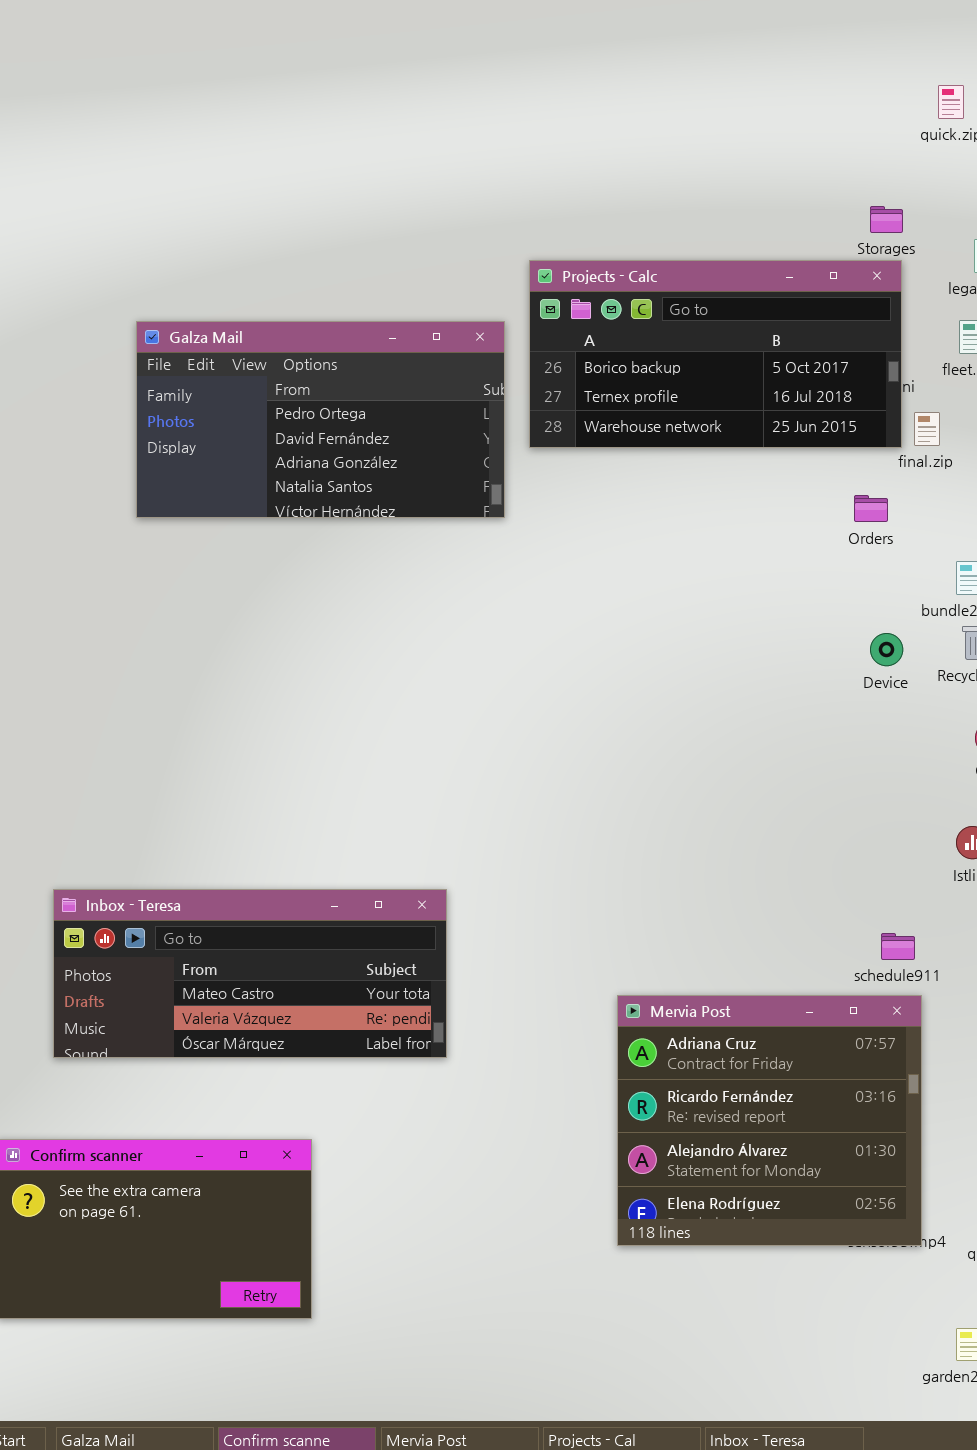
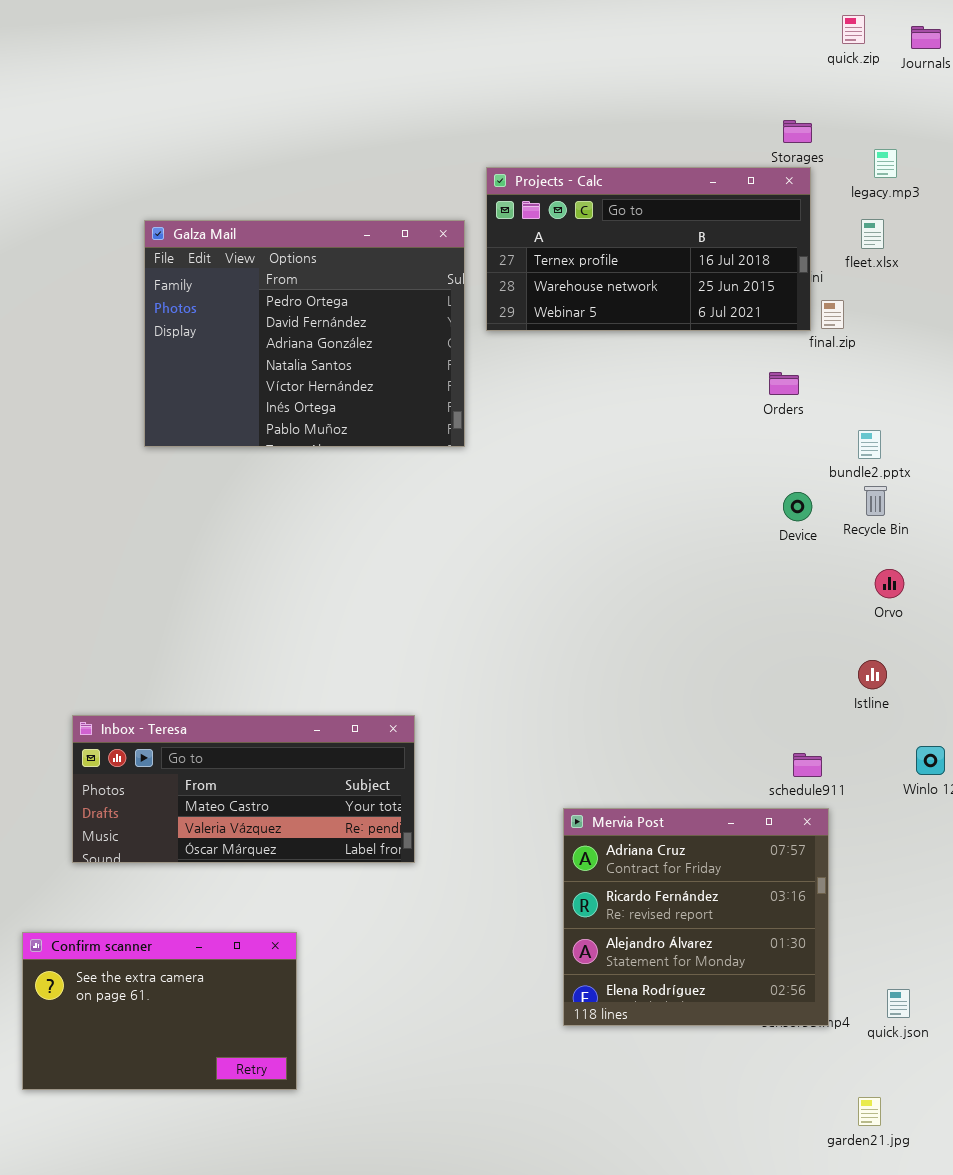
Projects - Calc: [529,260,902,448] -> [486,167,811,331], scrolled down 1 row
Galza Mail: [136,321,505,518] -> [144,220,465,447], resized

